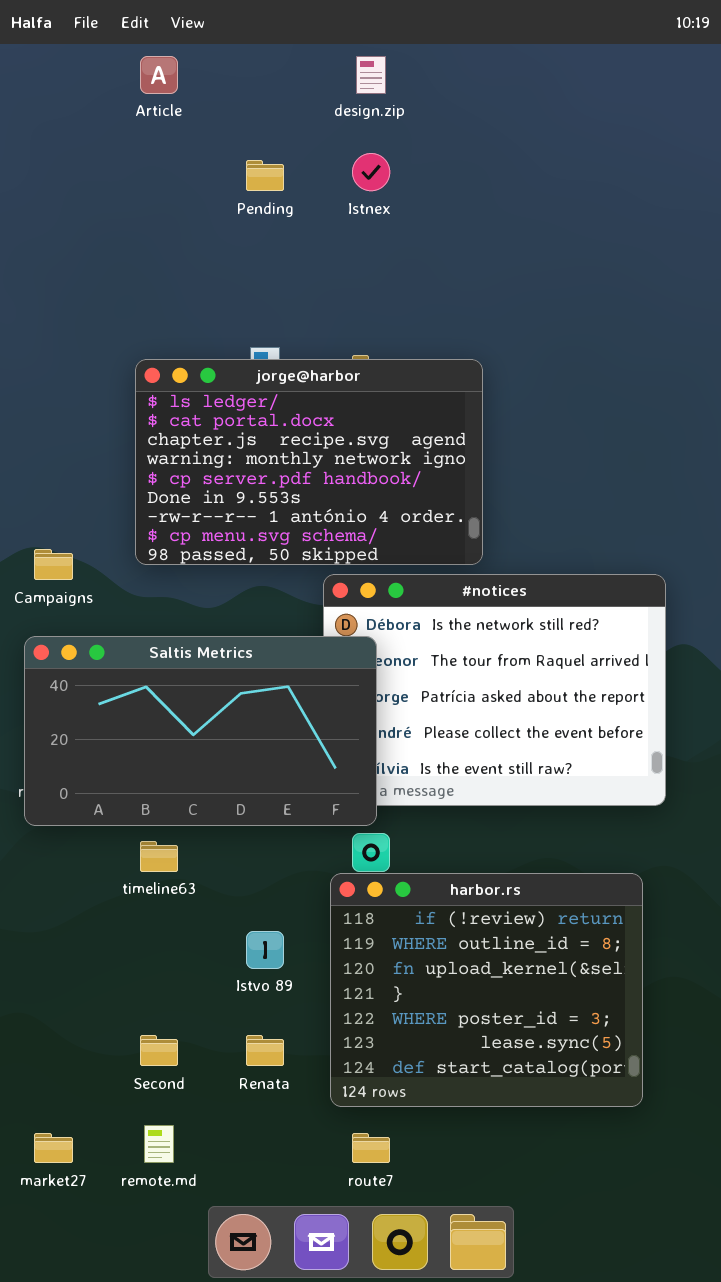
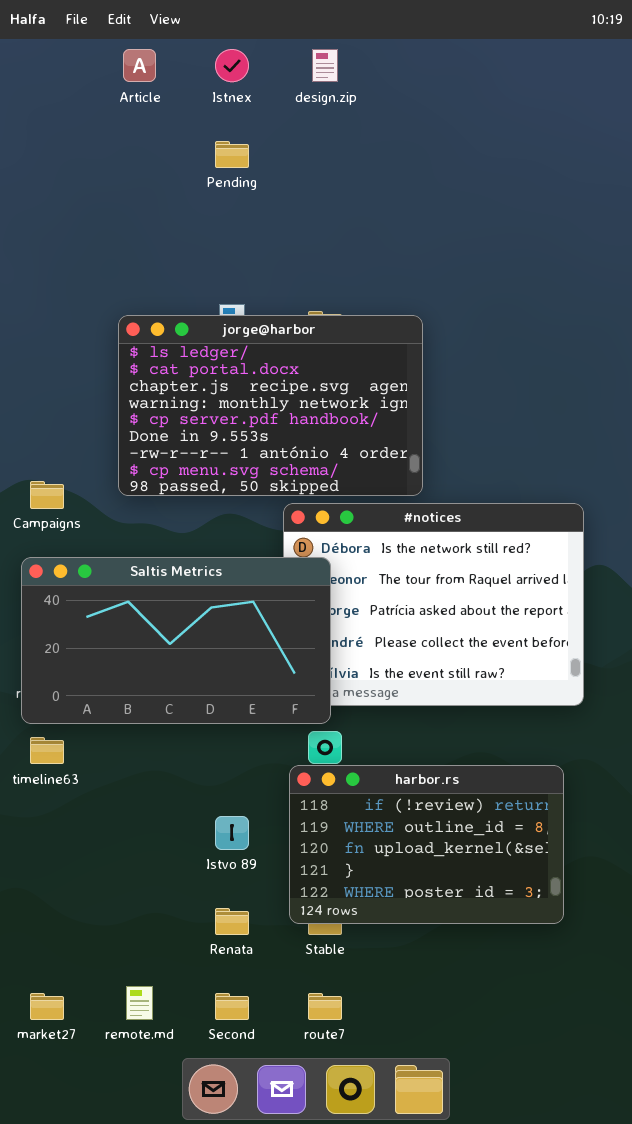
Istnex: [352,153,390,191] -> [215,49,249,82], moved
timeline63: [140,841,178,872] -> [30,737,64,764], moved
harbor.rs: [330,873,643,1107] -> [289,765,564,924], resized
Second: [140,1035,178,1066] -> [215,993,249,1020], moved

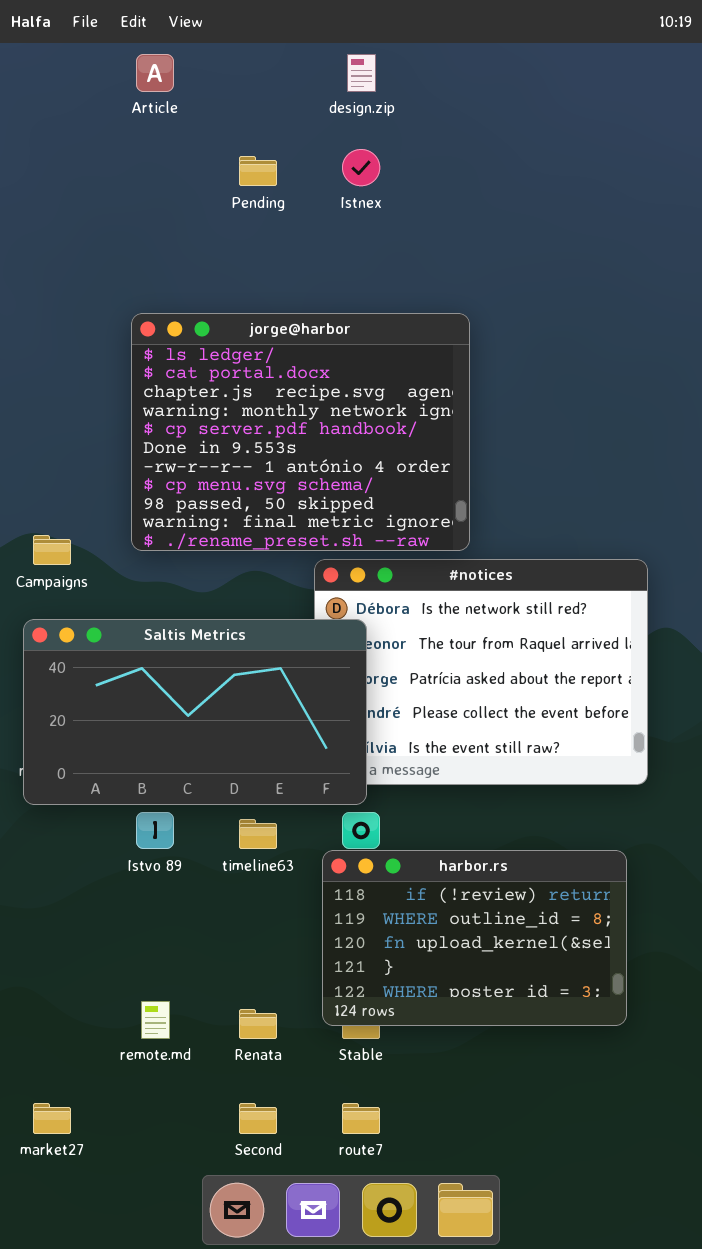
Istnex: [215,49,249,82] -> [342,149,380,186], moved
jorge@harbor: [118,315,423,496] -> [131,313,470,551], resized
timeline63: [30,737,64,764] -> [239,819,277,849], moved
Istvo 89: [215,816,249,850] -> [136,812,174,849], moved
remote.md: [126,986,153,1020] -> [141,1001,170,1039], moved

